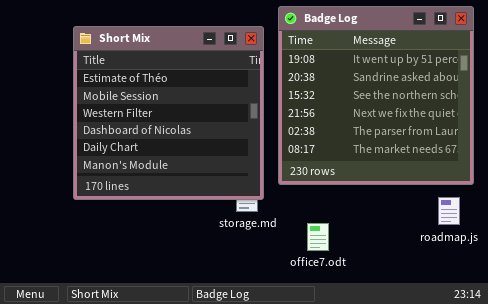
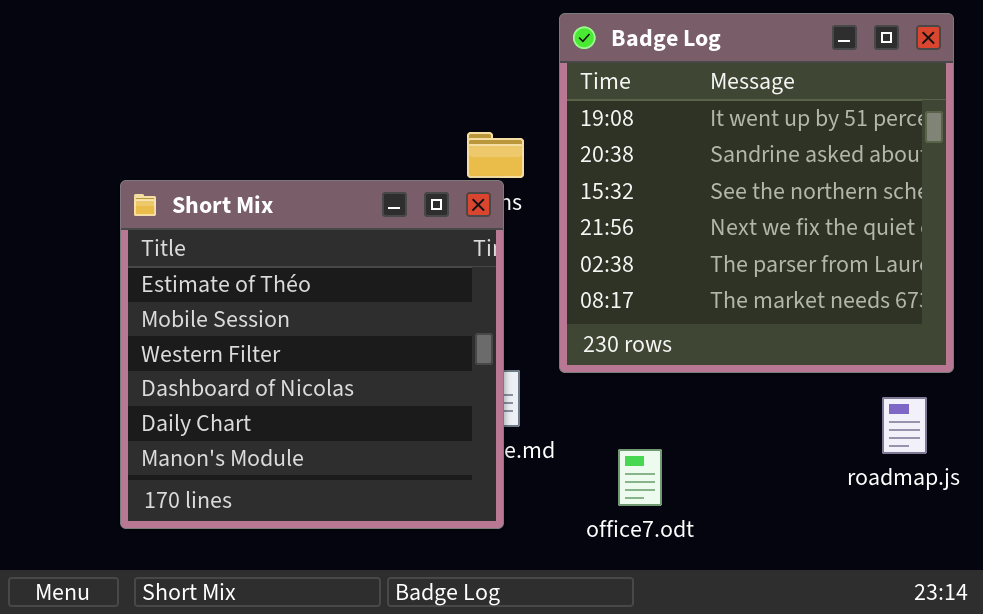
Short Mix: [73,26,264,200] -> [120,180,504,529], moved

